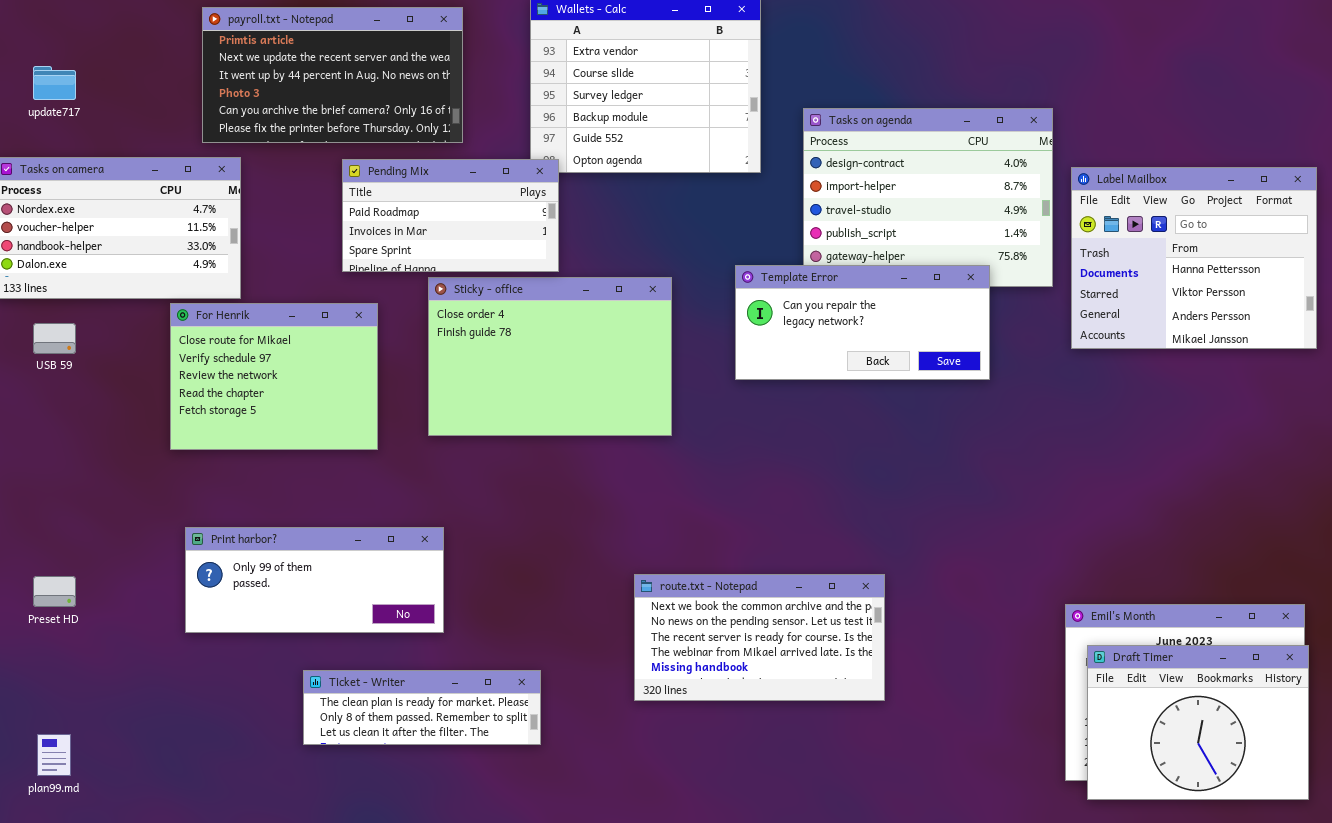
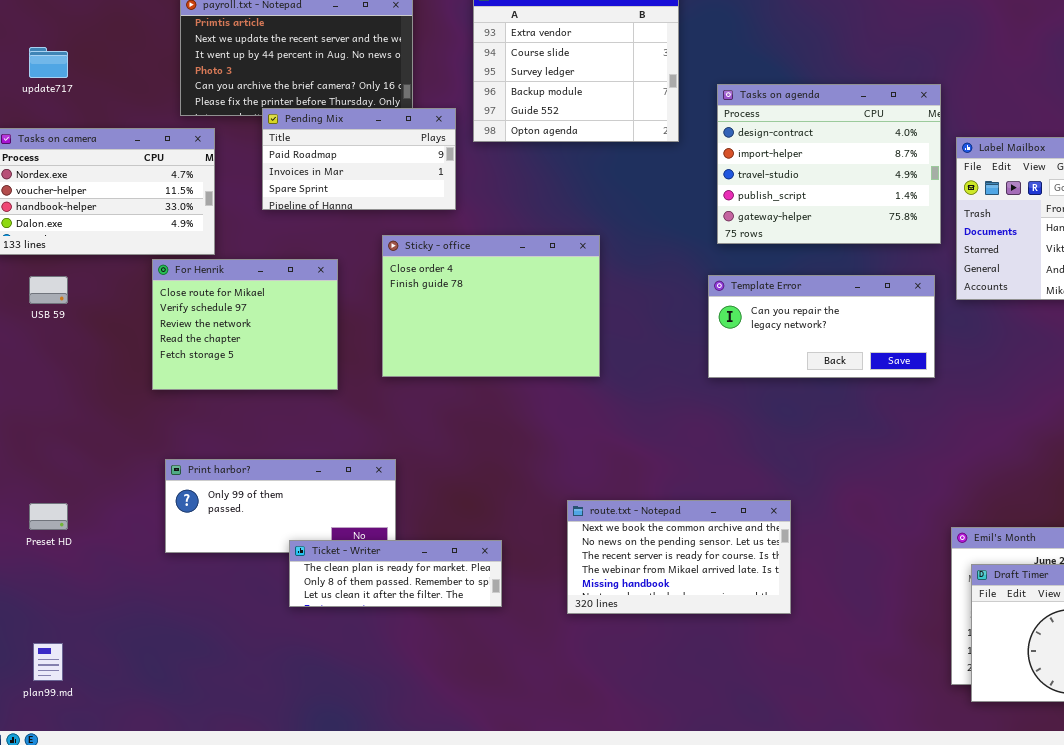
Pending Mix: [342,159,559,272] -> [262,108,456,210], moved
Template Error: [735,265,990,380] -> [708,275,935,378], moved
Ticket - Writer: [303,670,541,745] -> [289,540,502,607], moved

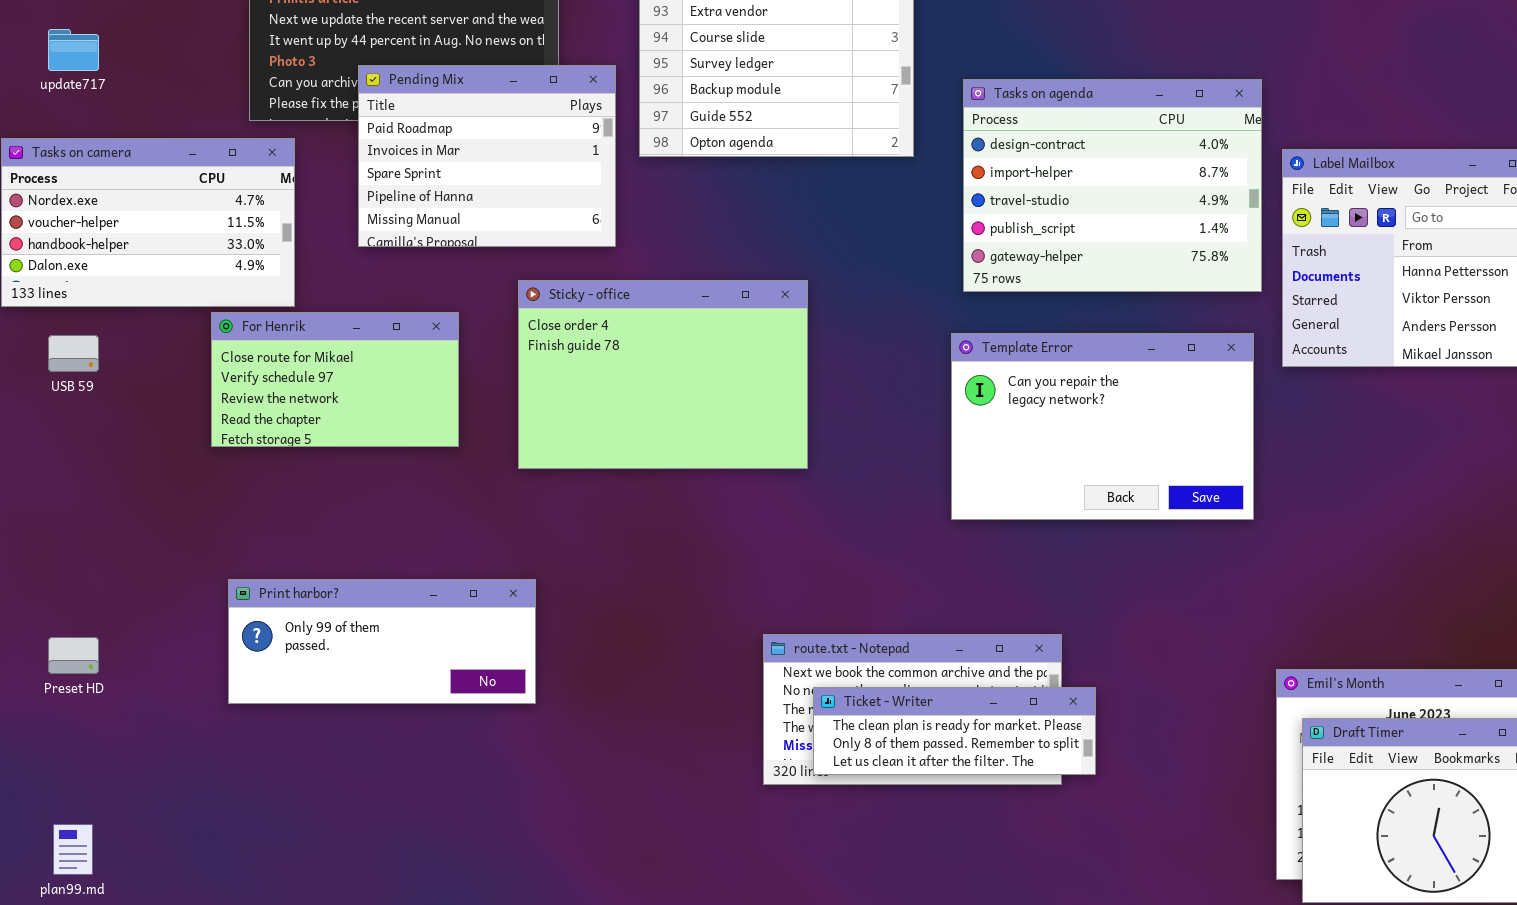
Pending Mix: [262,108,456,210] -> [358,65,616,247], resized
For Henrik: [152,259,338,390] -> [211,312,459,447], resized
Template Error: [708,275,935,378] -> [951,333,1254,520], resized
Ticket - Writer: [289,540,502,607] -> [813,687,1096,775], moved

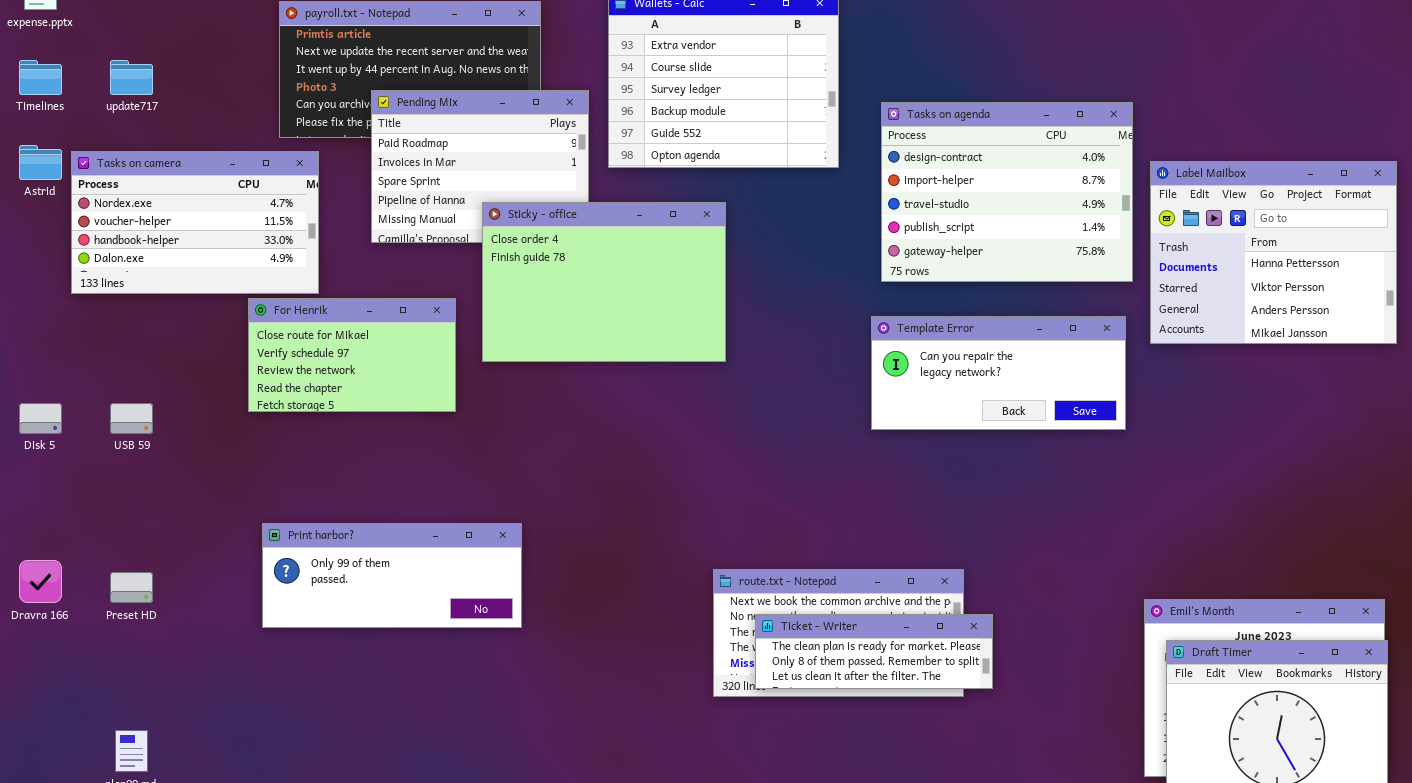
Sticky - office: [518,280,808,469] -> [482,202,726,362], moved
Template Error: [951,333,1254,520] -> [871,316,1126,430], resized
USB 59: [48,335,99,372] -> [110,403,153,434], moved

